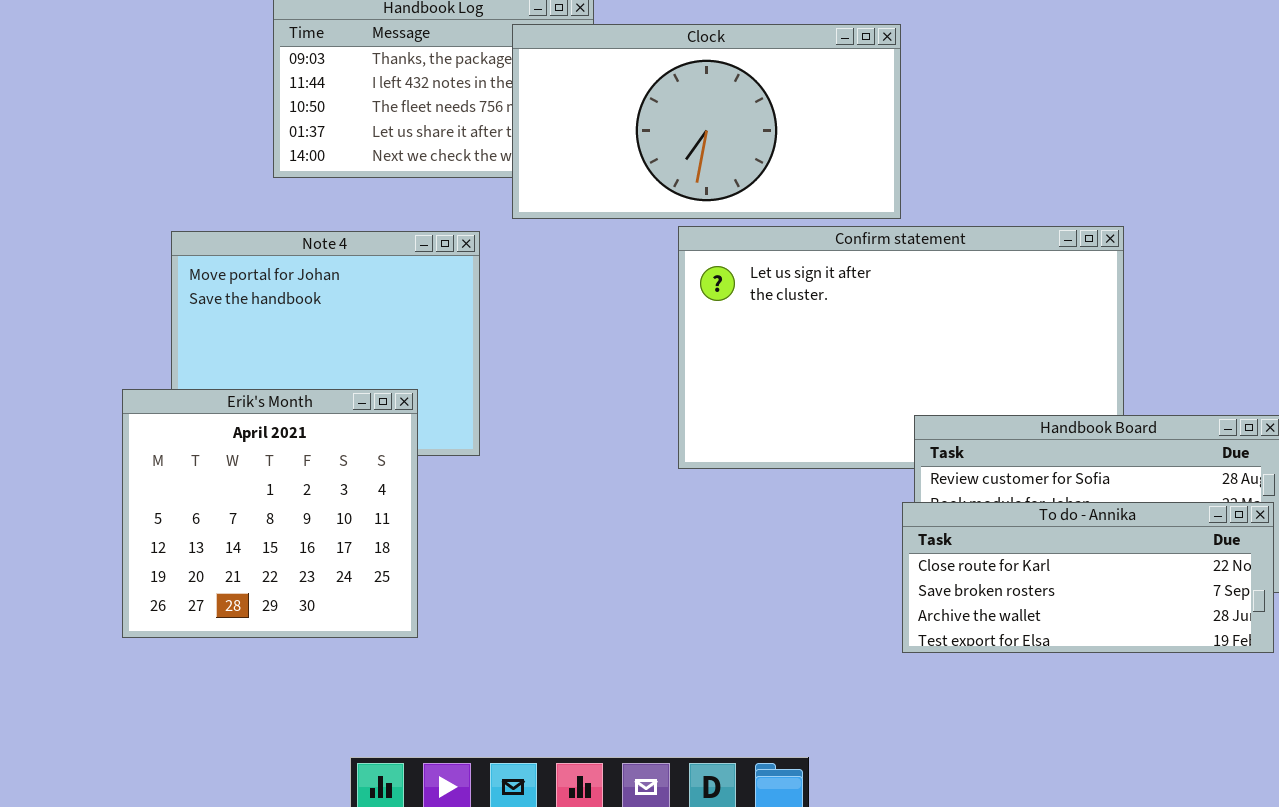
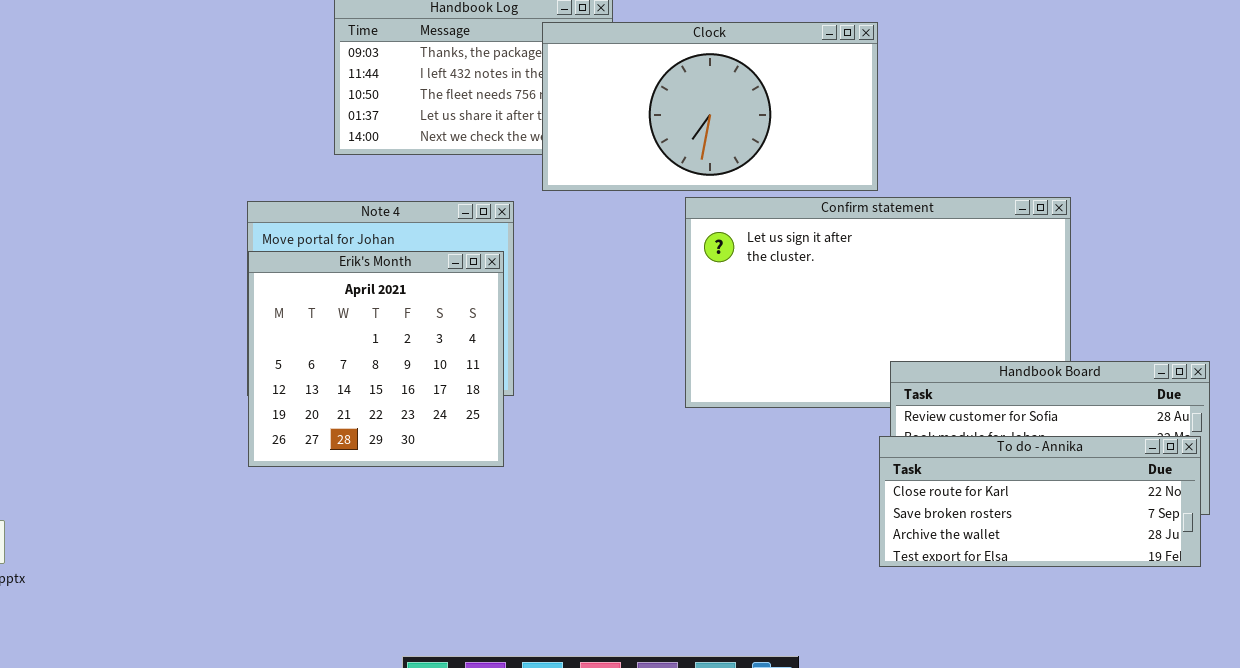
Erik's Month: [122,389,418,638] -> [248,251,504,467], moved

